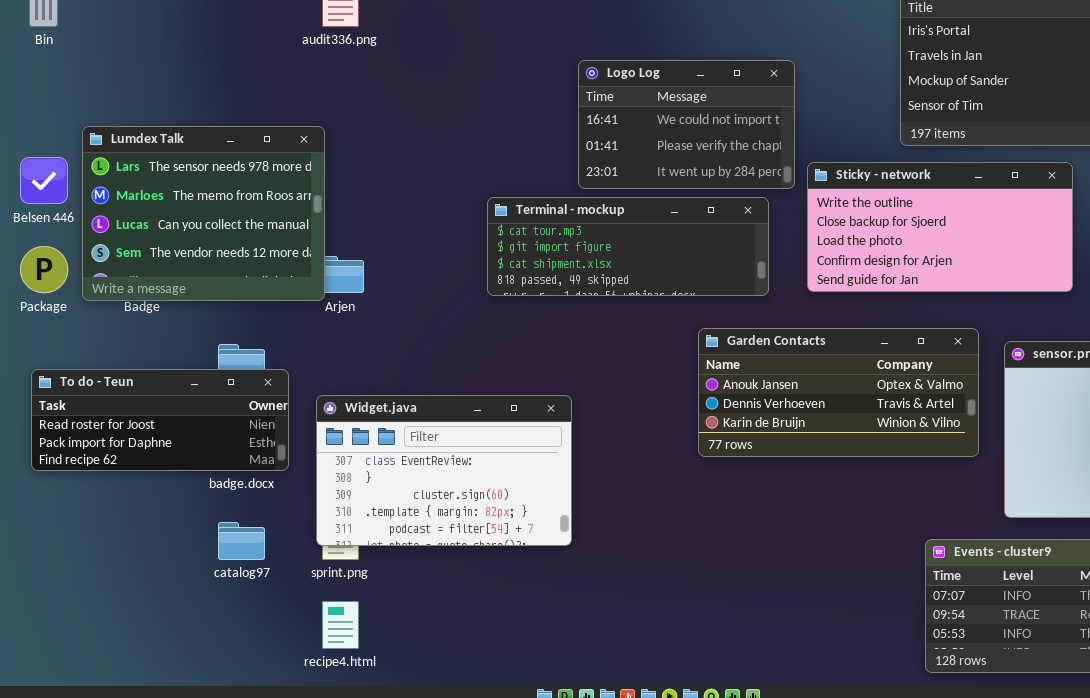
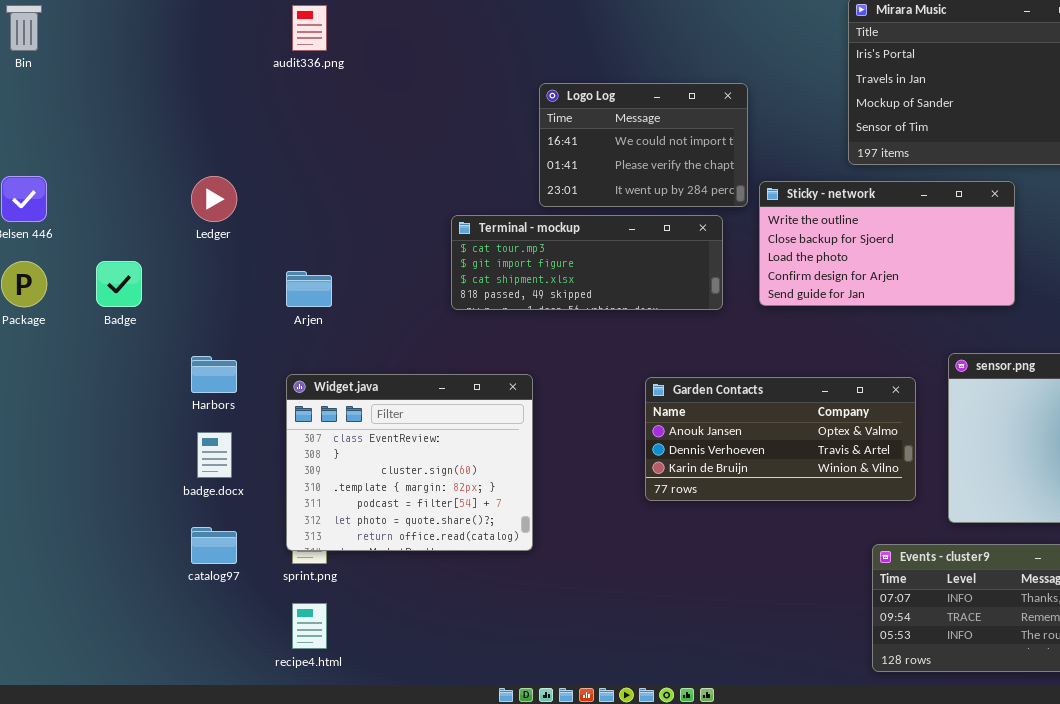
Lumdex Talk: [82,126,325,301] -> none, closed
Garden Contacts: [698,328,979,457] -> [645,377,916,501], moved
To do - Teun: [31,369,289,471] -> none, closed
Widget.java: [316,395,572,546] -> [286,374,533,551], resized

